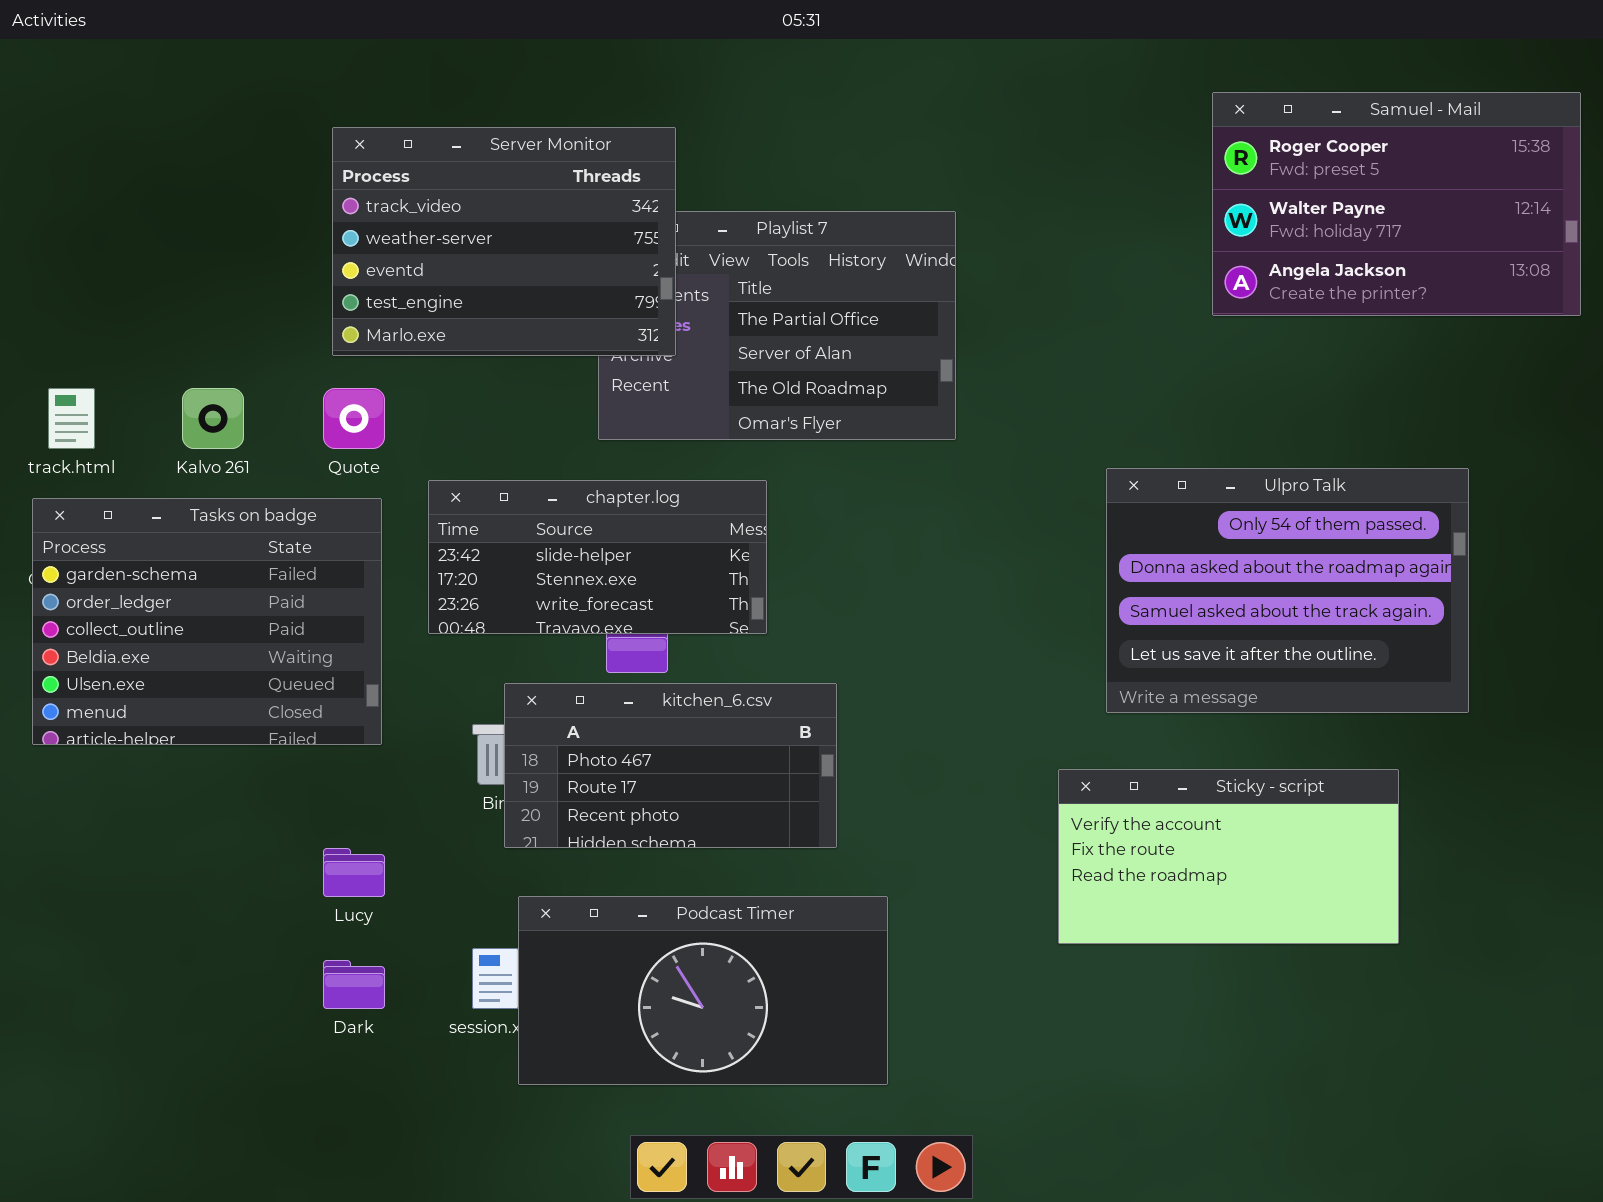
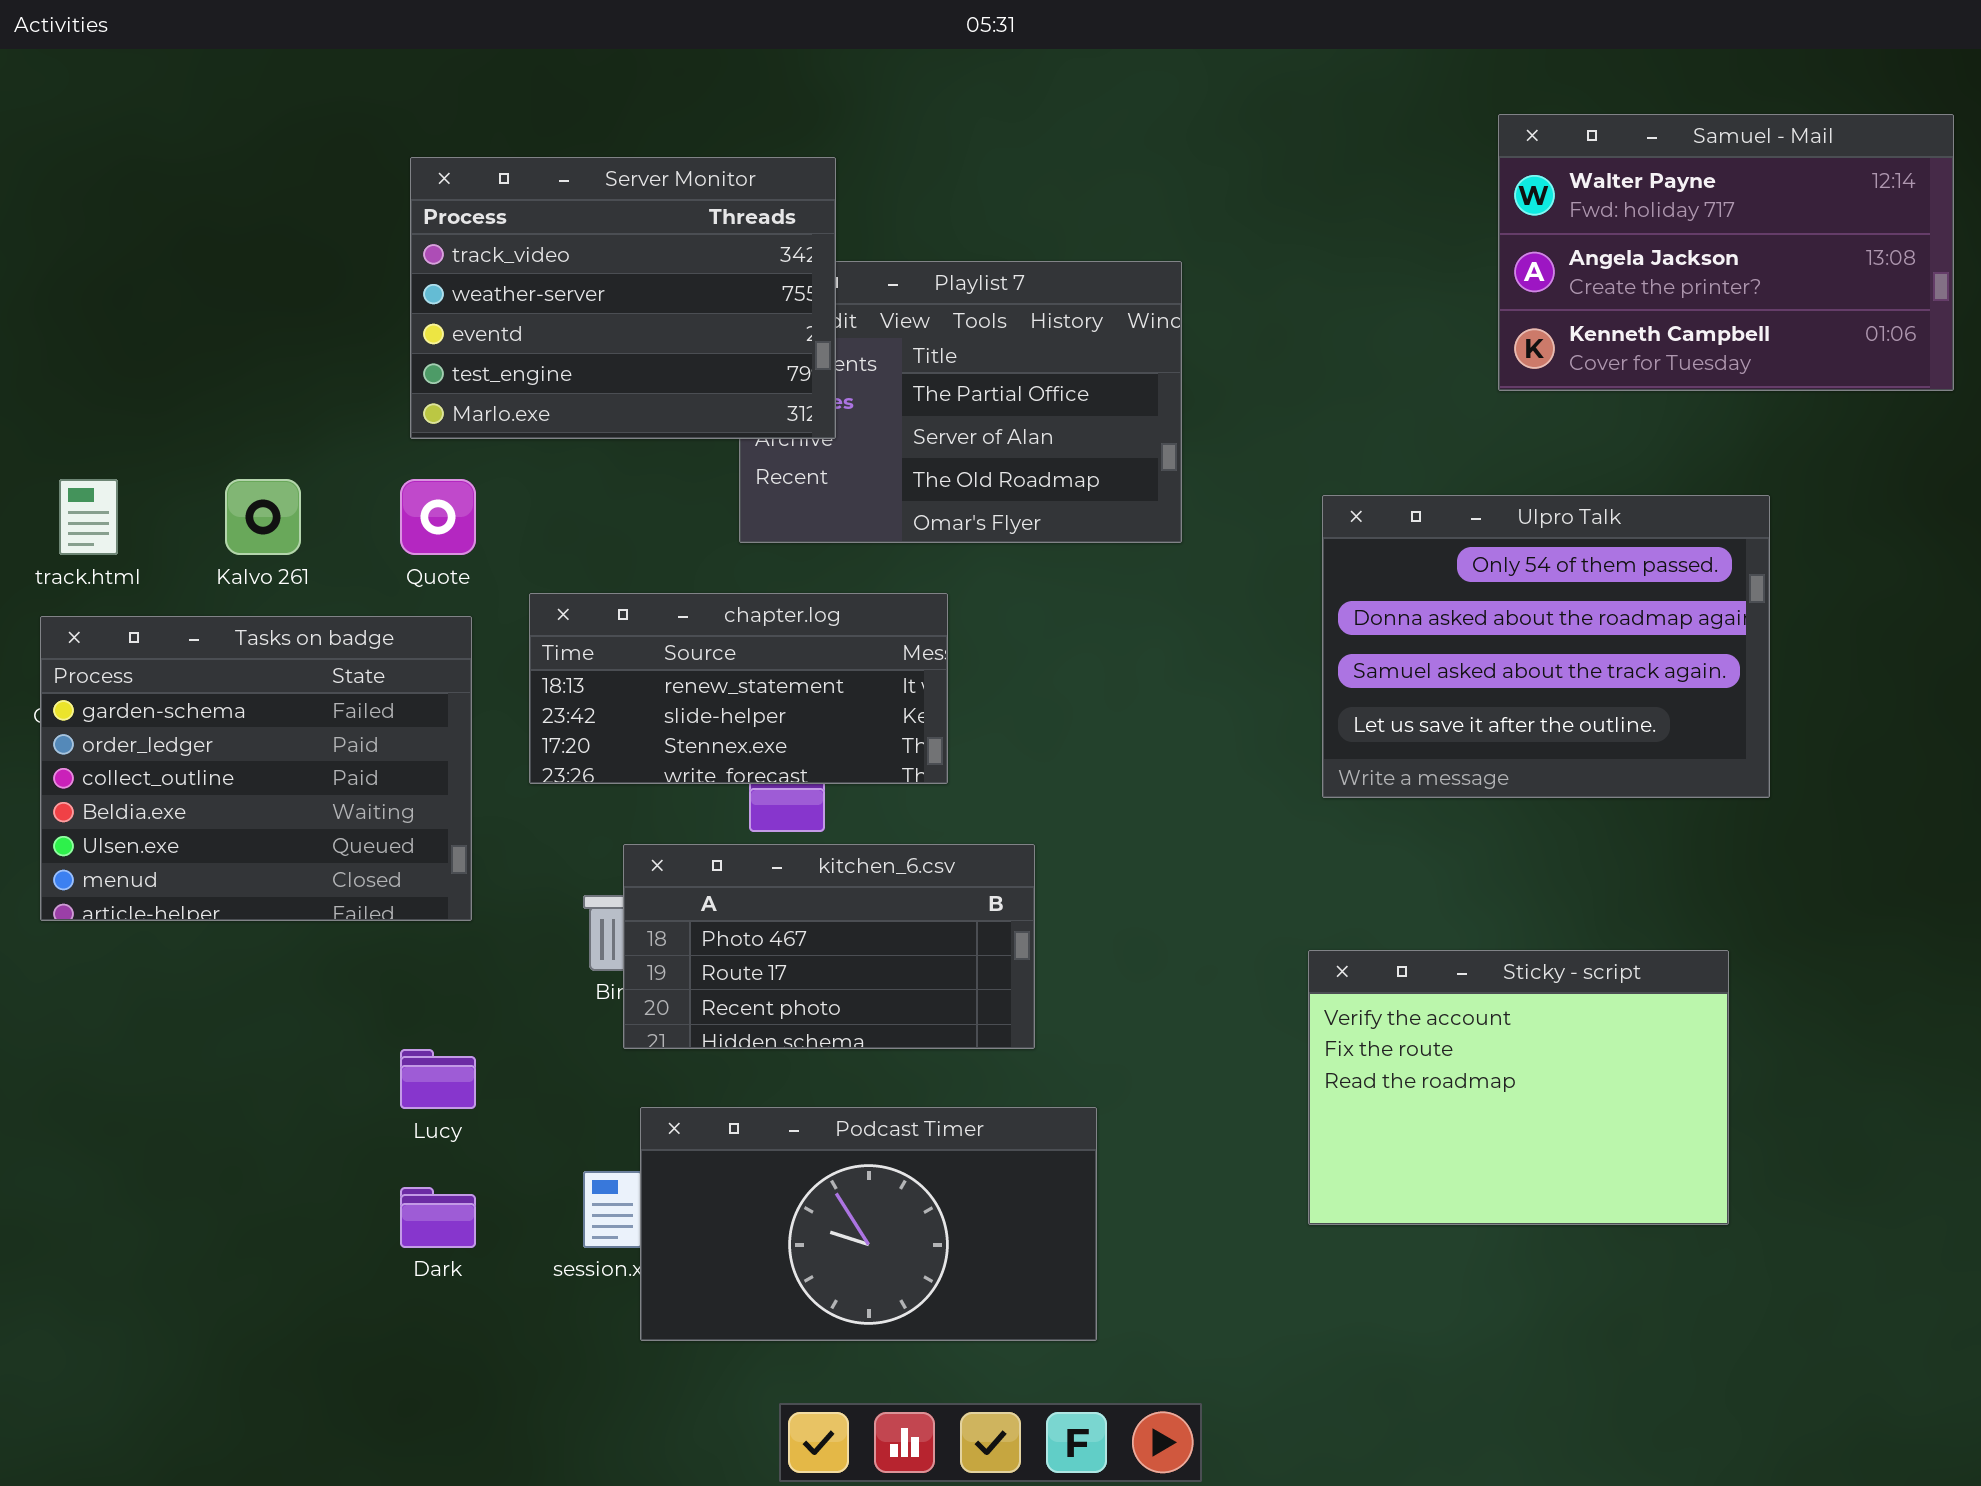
Samuel - Mail: [1212,92,1581,316] -> [1498,114,1954,391], scrolled down 1 row
Ulpro Talk: [1106,468,1469,713] -> [1322,495,1770,798], moved
chapter.log: [428,480,767,634] -> [529,593,948,784], scrolled up 1 row
Sticky - script: [1058,769,1399,944] -> [1308,950,1729,1225], resized

